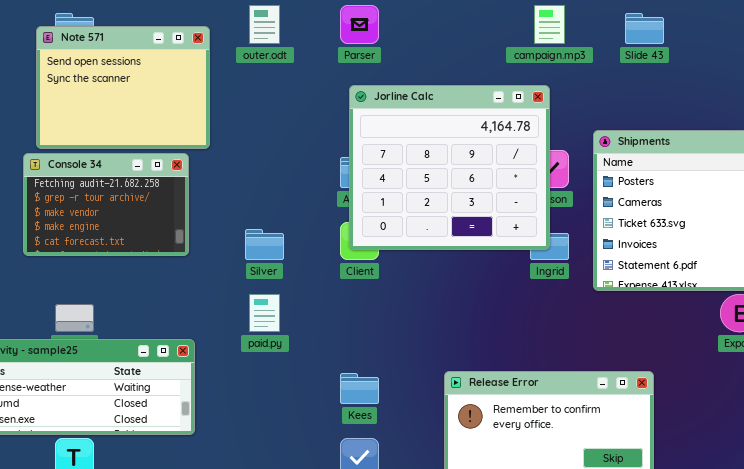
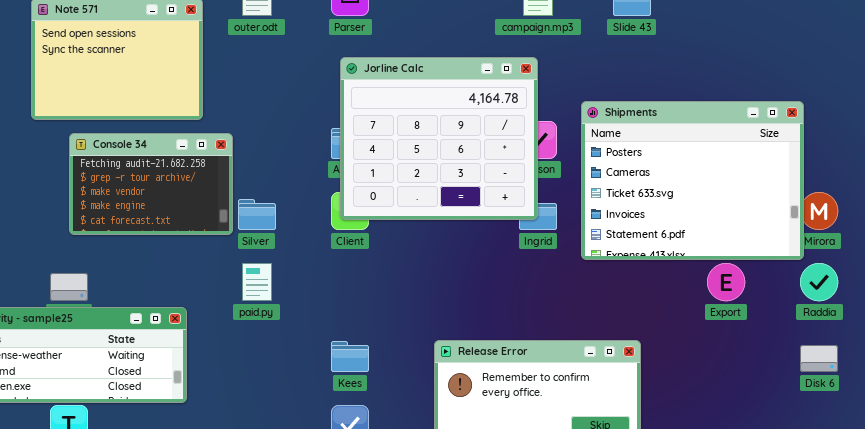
Console 34: [23,153,189,256] -> [69,133,233,235], moved

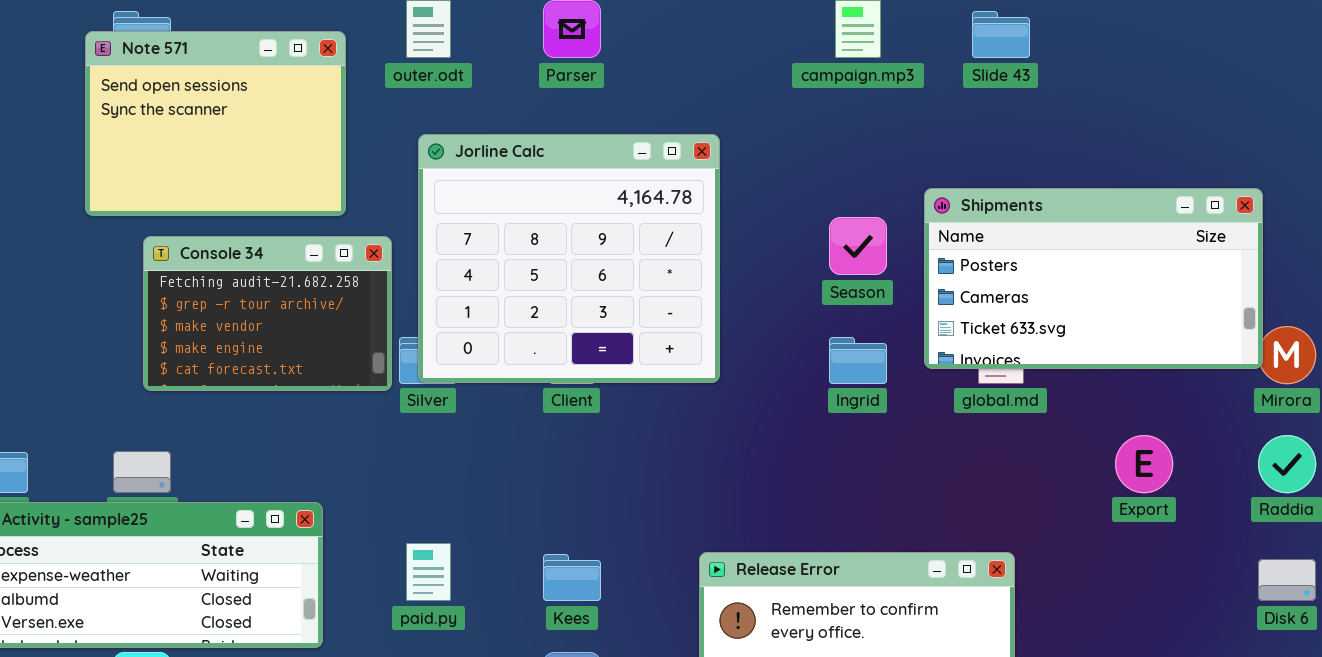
Jorline Calc: [340,57,538,220] -> [418,134,720,383], moved
Shipments: [581,101,804,260] -> [924,188,1263,369], resized
paid.py: [242,263,272,301] -> [406,543,451,601], moved

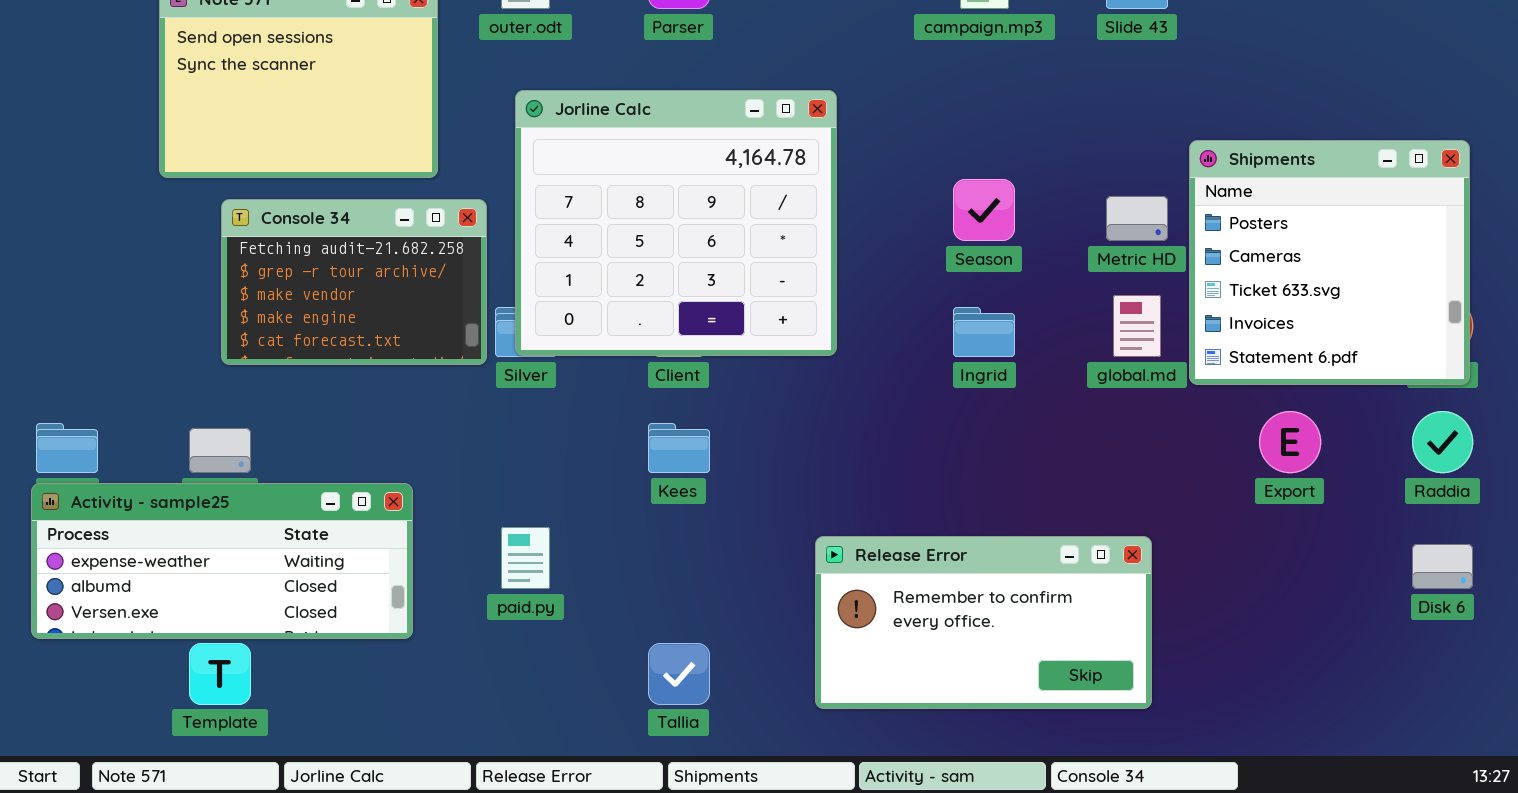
Shipments: [924,188,1263,369] -> [1189,140,1470,385], moved, resized
Kees: [543,554,601,601] -> [648,423,710,473], moved

